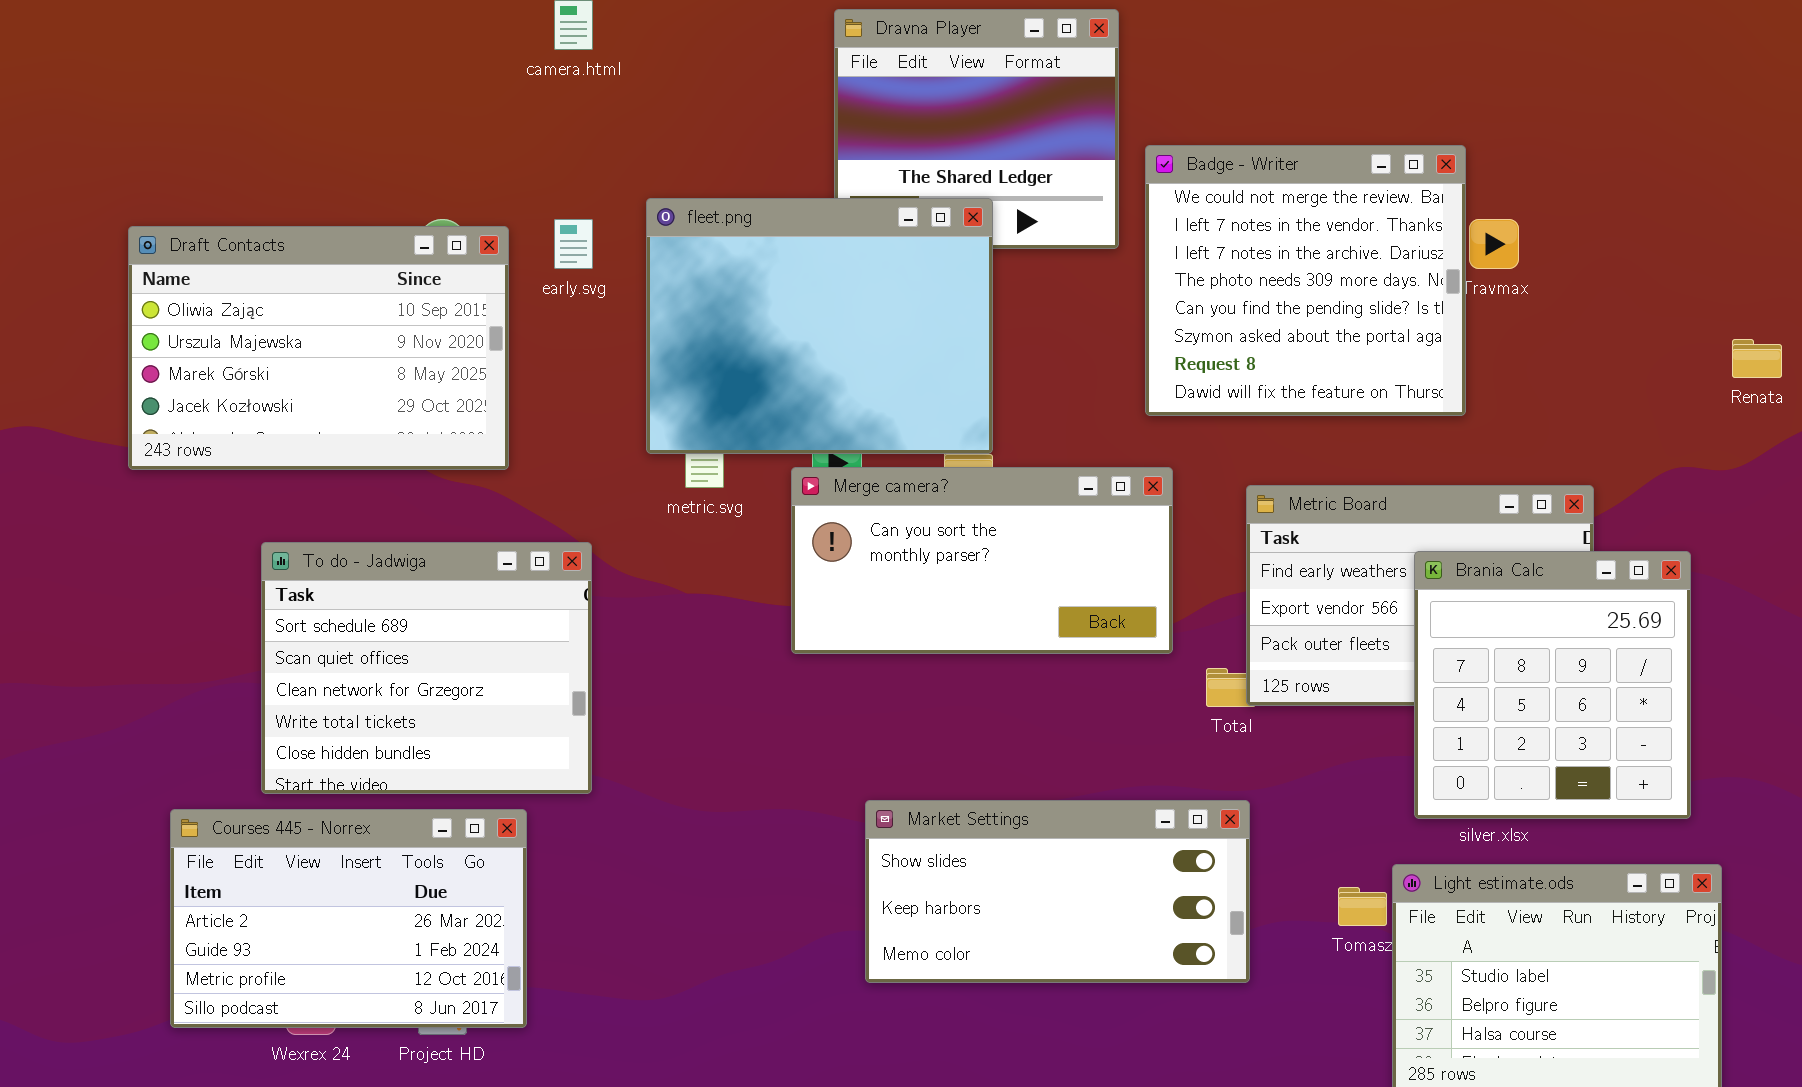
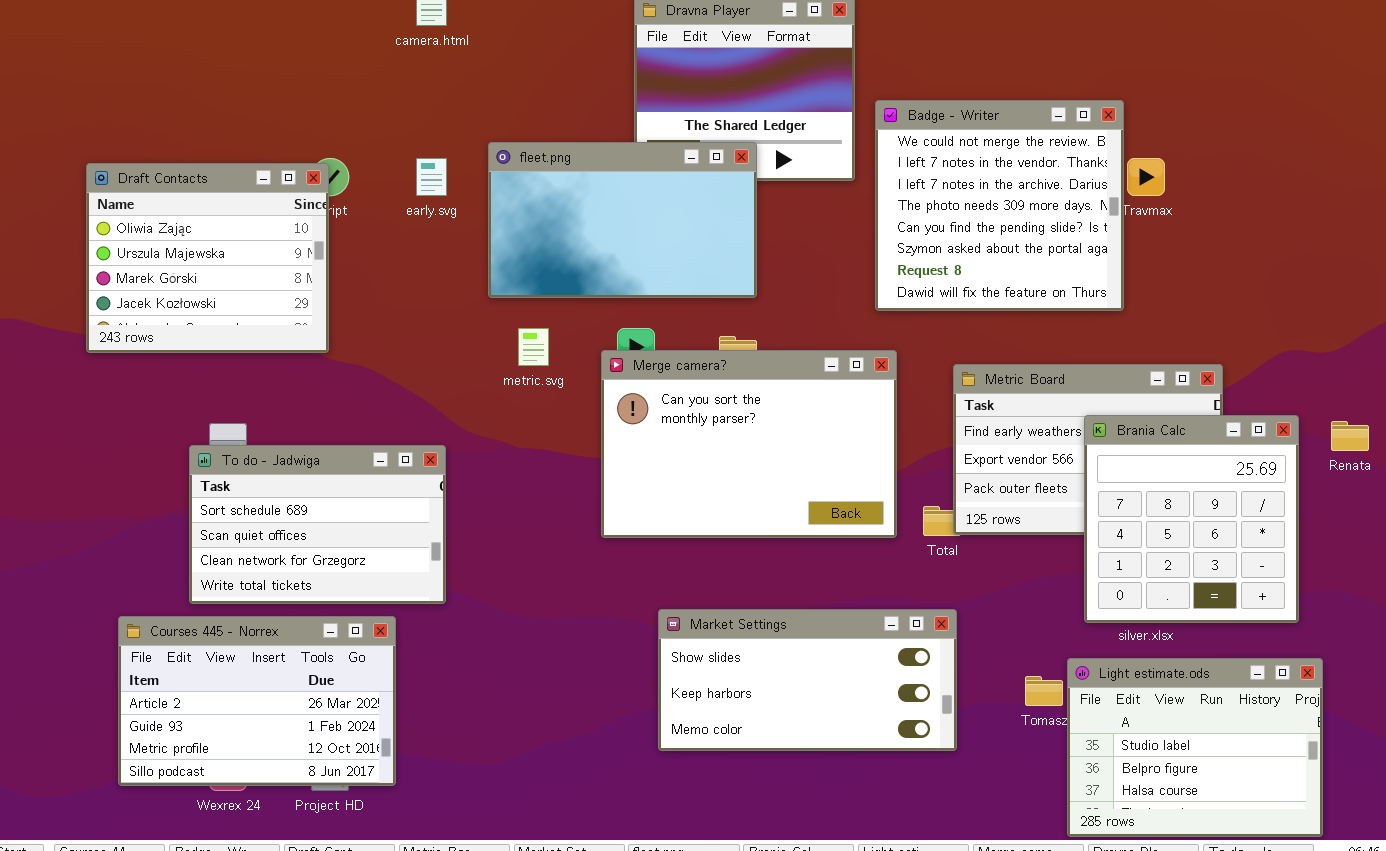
fleet.png: [646,198,993,454] -> [488,142,757,298], resized
Draft Contacts: [128,226,509,470] -> [86,163,329,353], resized
Renata: [1732,339,1782,378] -> [1331,421,1369,451], moved
Merge camera?: [791,467,1173,654] -> [601,350,897,538], resized
To do - Jadwiga: [261,542,592,794] -> [189,445,446,604], resized

